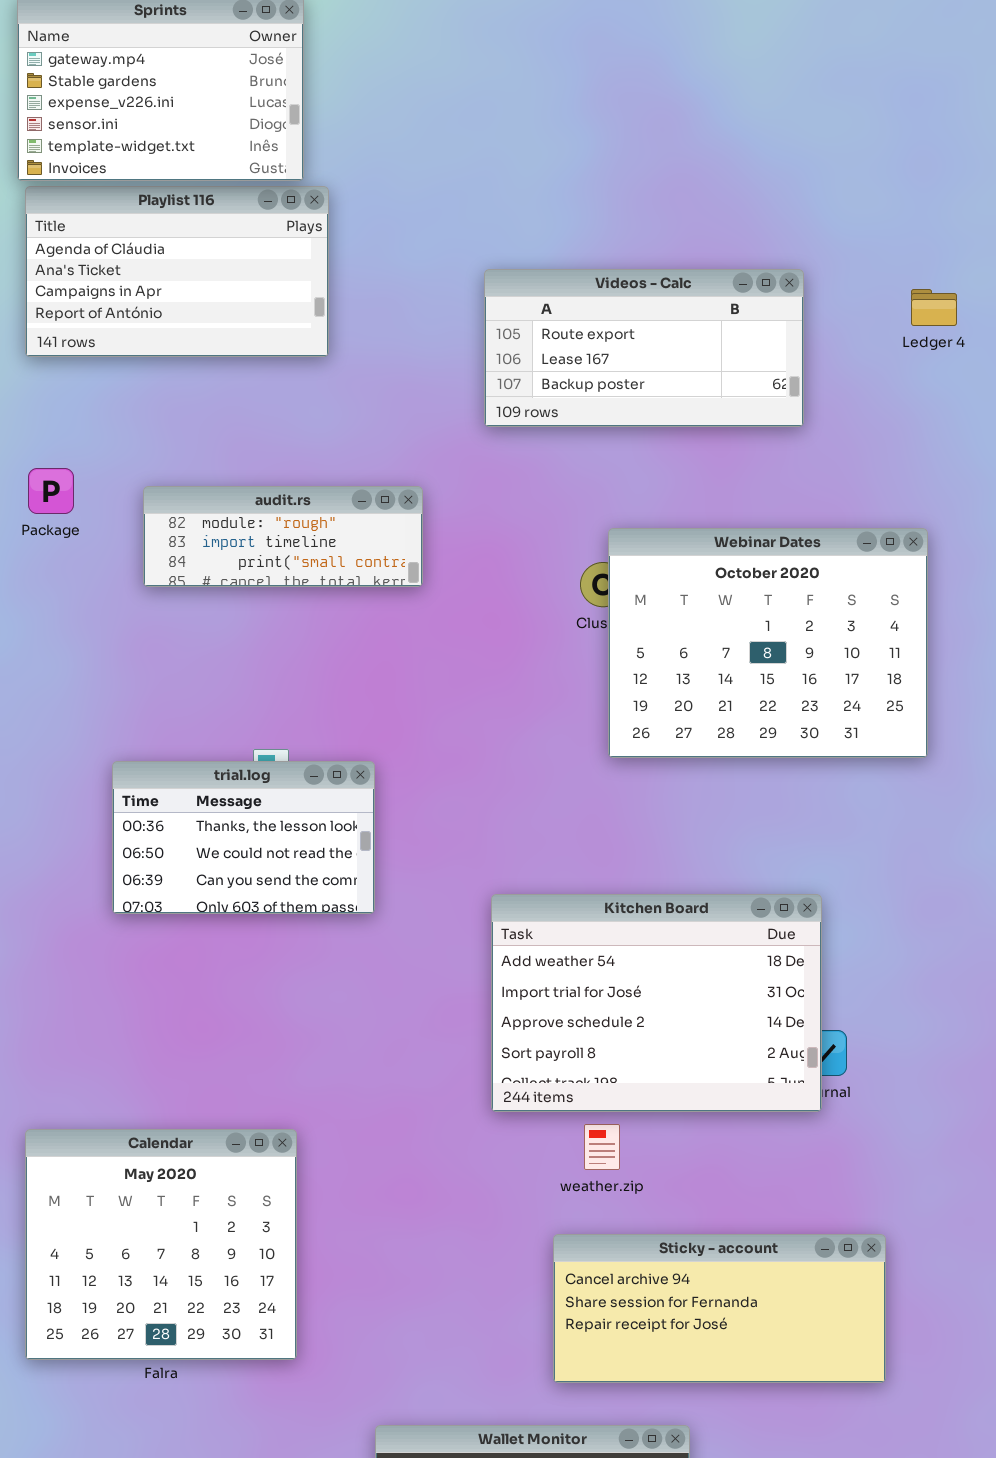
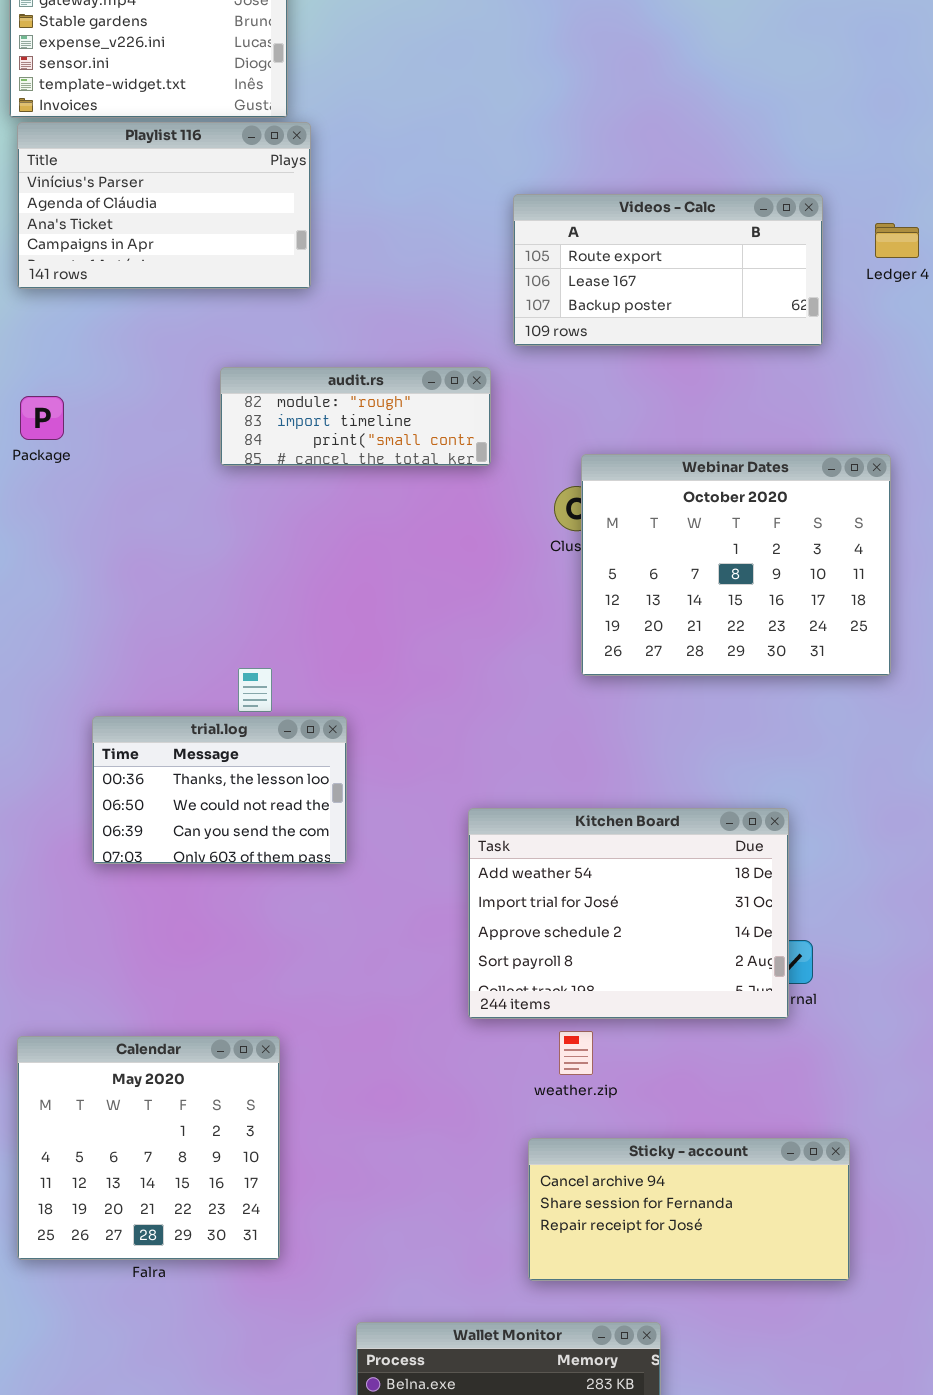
Playlist 116: [25,186,329,357] -> [17,122,311,289], scrolled up 1 row
Videos - Calc: [484,269,804,427] -> [513,194,823,346], moved
audit.rs: [143,486,423,587] -> [220,367,491,466], moved
trial.log: [112,761,375,914] -> [92,716,347,864], moved

